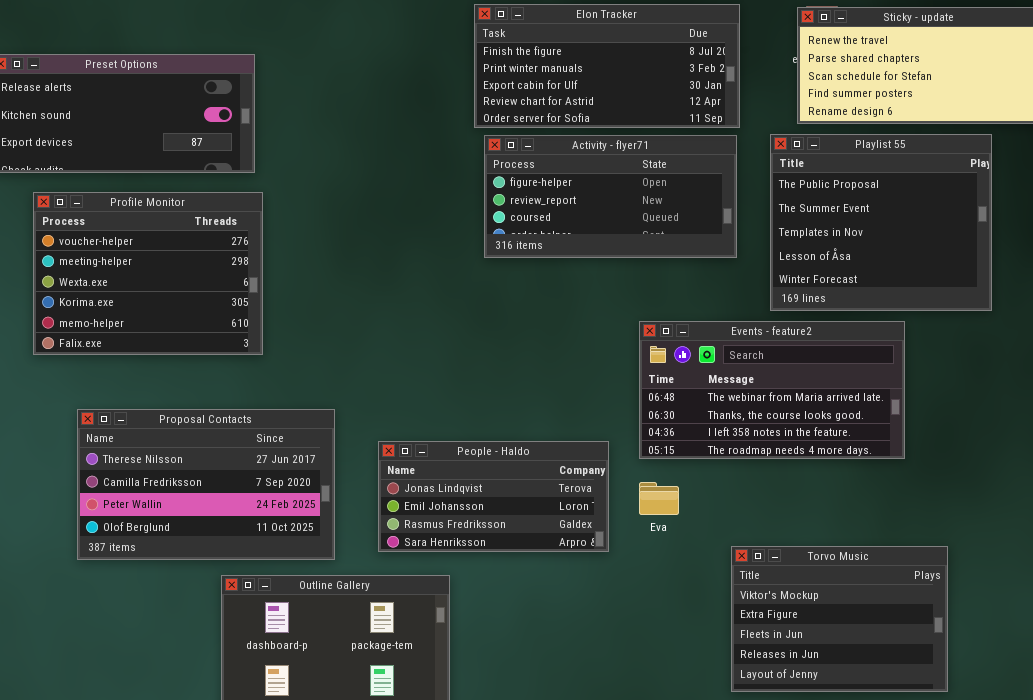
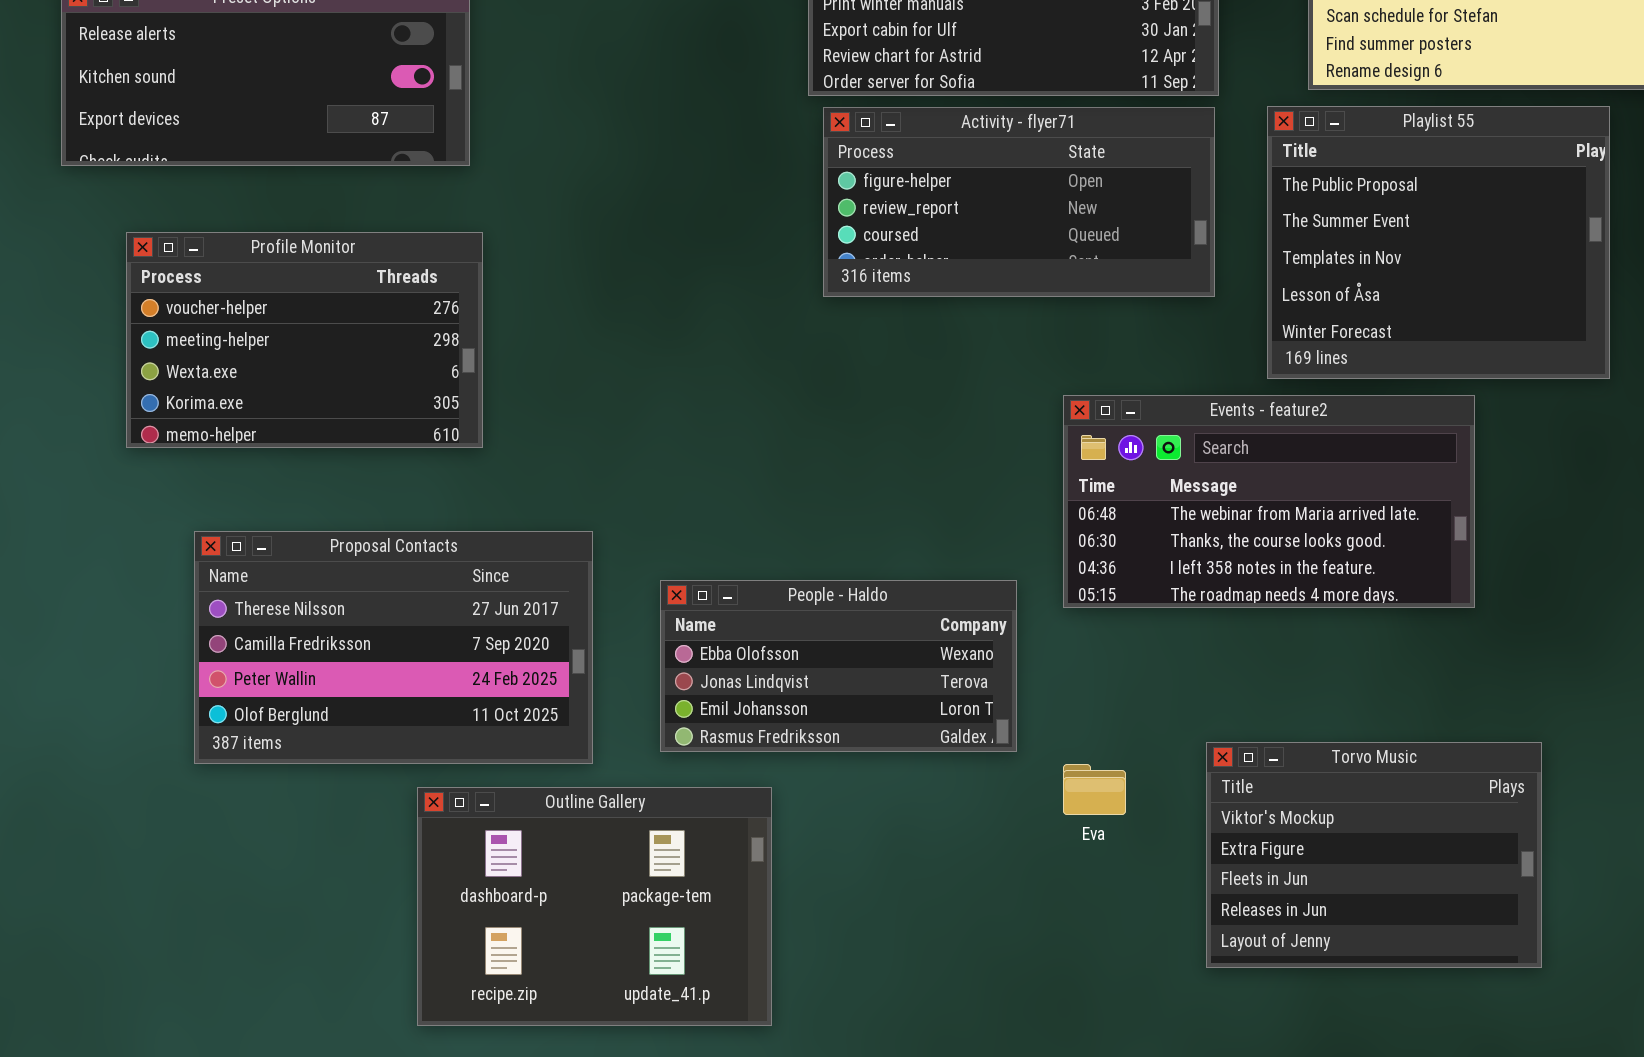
Profile Monitor: [33,192,263,355] -> [126,232,483,448], resized
People - Haldo: [378,441,609,552] -> [660,580,1017,752], scrolled up 1 row
Eva: [639,482,679,515] -> [1063,764,1126,815], moved

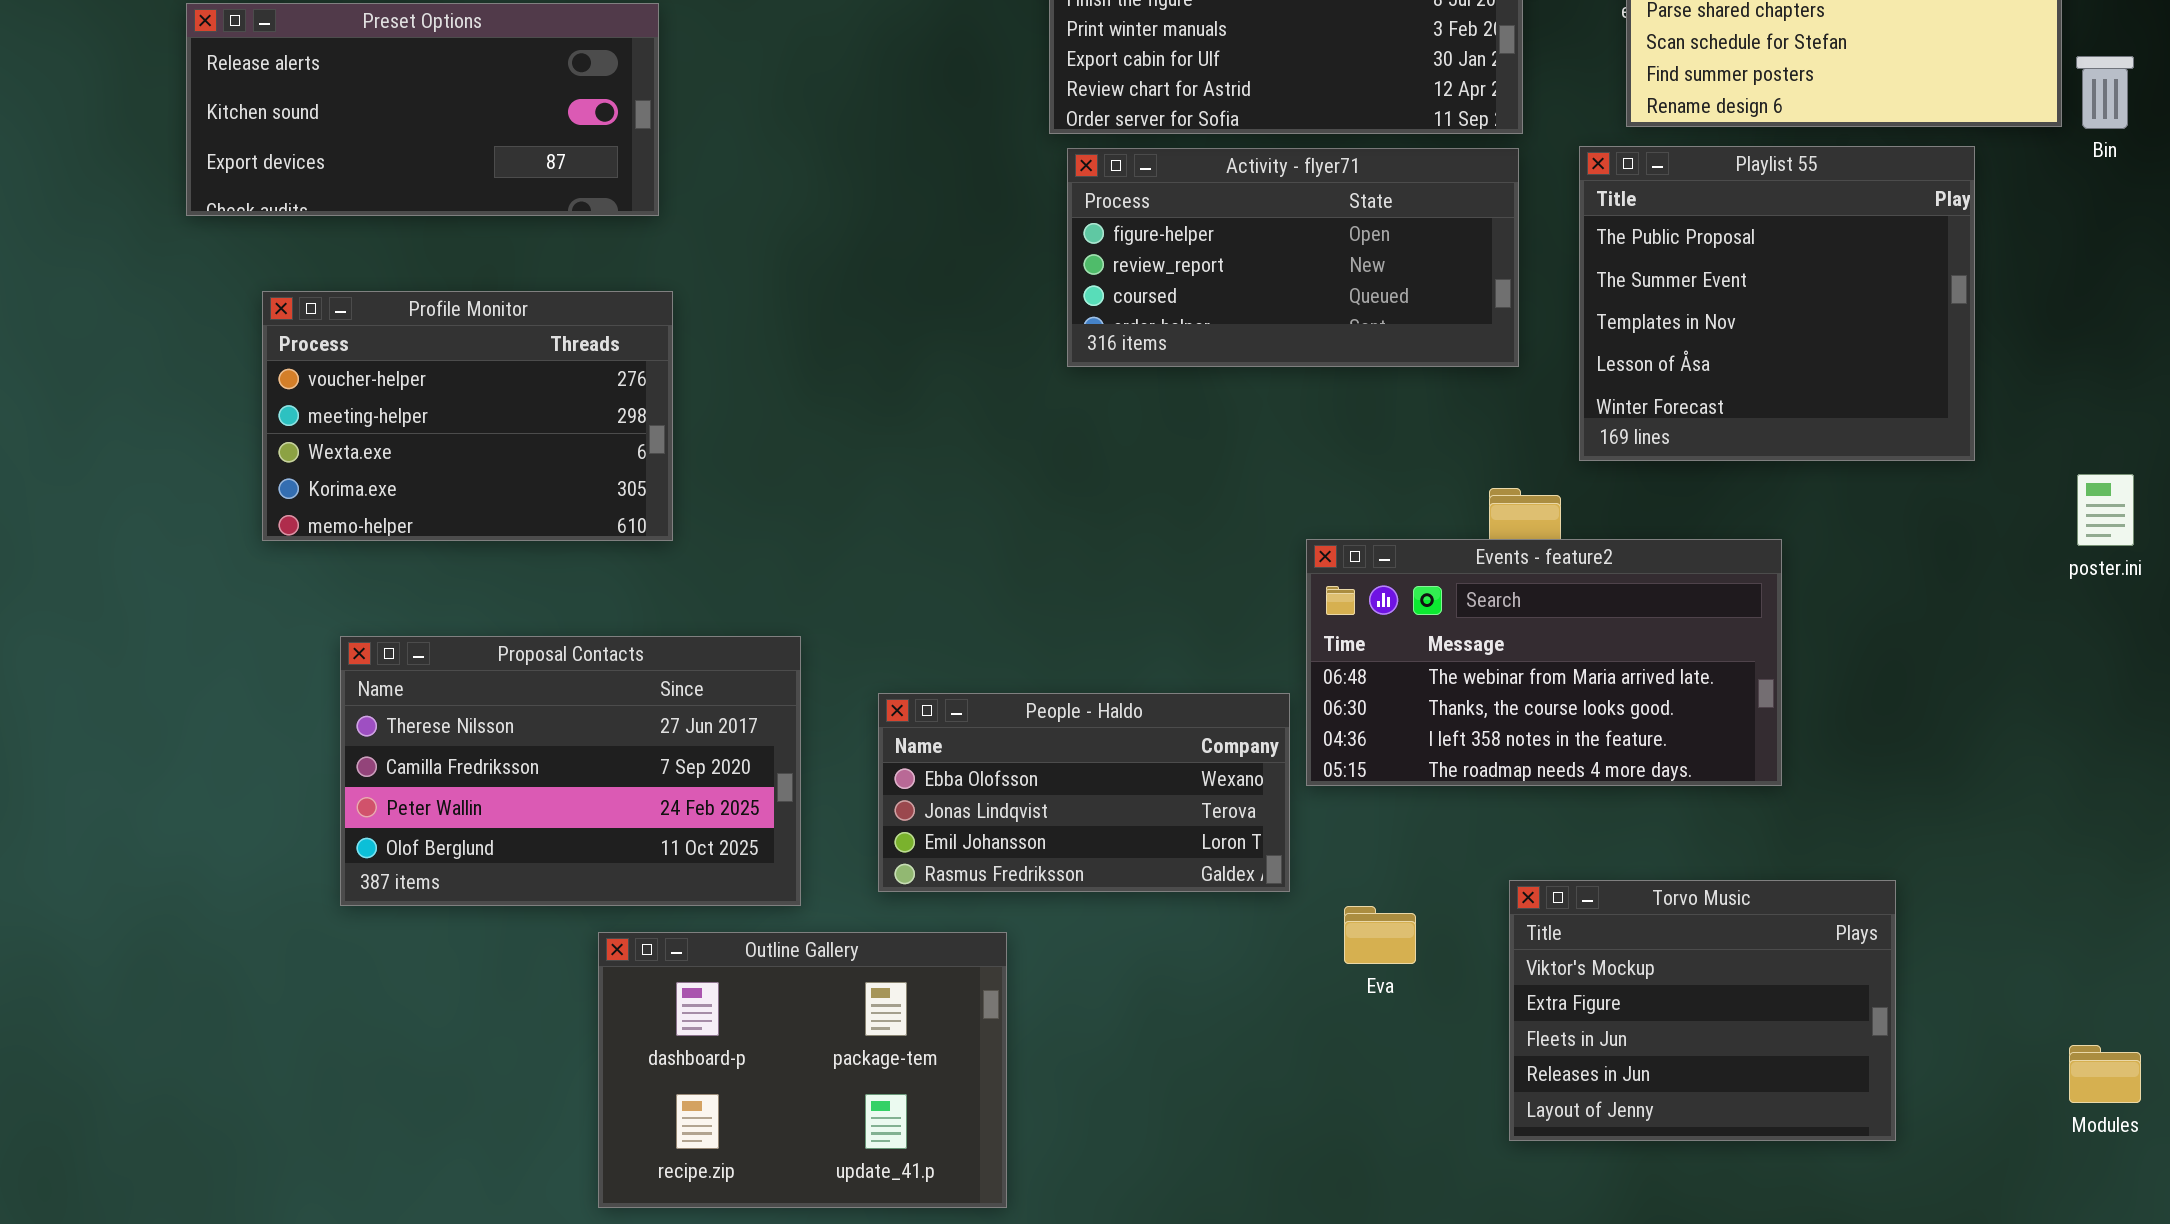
Events - feature2: [1063,395,1475,608] -> [1306,539,1782,786], moved

